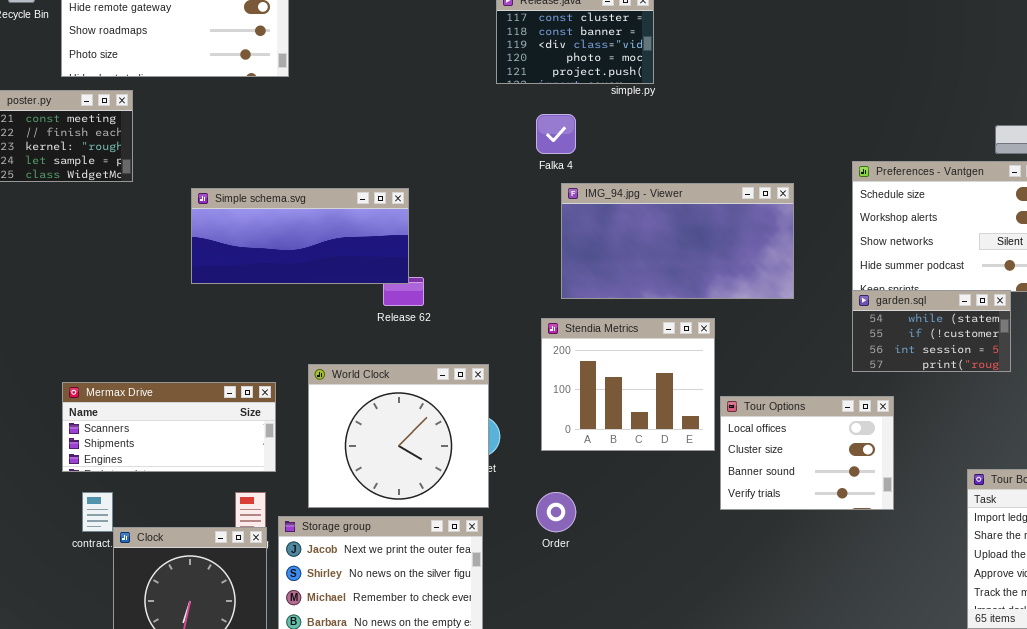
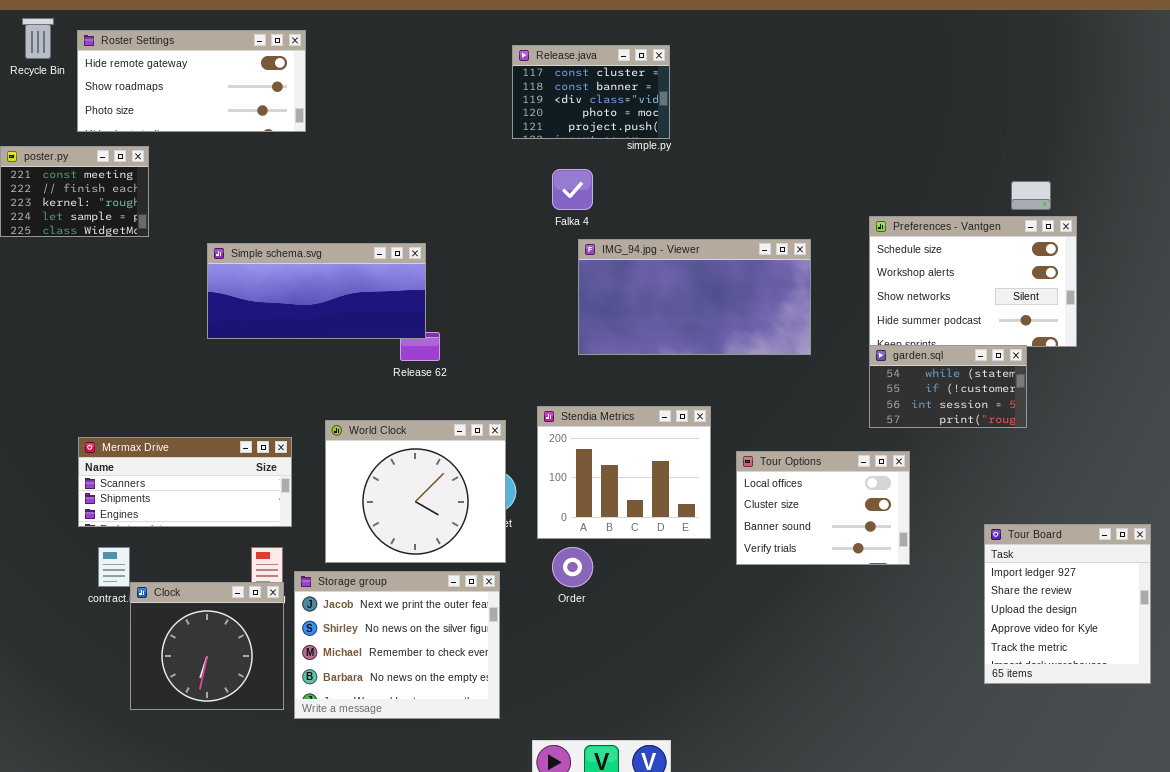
Stendia Metrics: [541,318,715,451] -> [537,406,711,539], moved

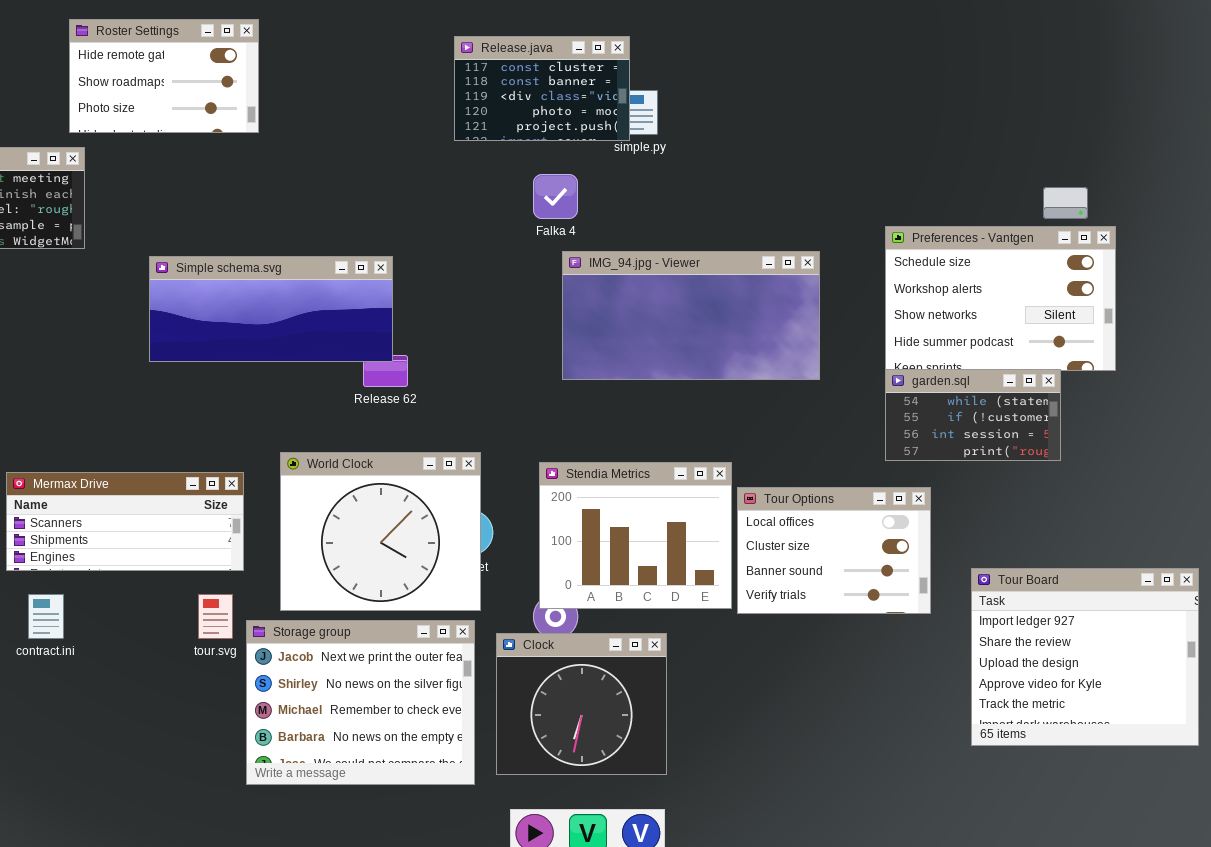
Roster Settings: [77,30,306,132] -> [69,19,259,133], resized
Release.java: [512,45,670,139] -> [454,36,630,141], moved
Stendia Metrics: [537,406,711,539] -> [539,462,732,609], moved
Tour Board: [984,524,1151,684] -> [971,568,1199,746], resized
Clock: [130,582,284,710] -> [496,633,667,775], moved

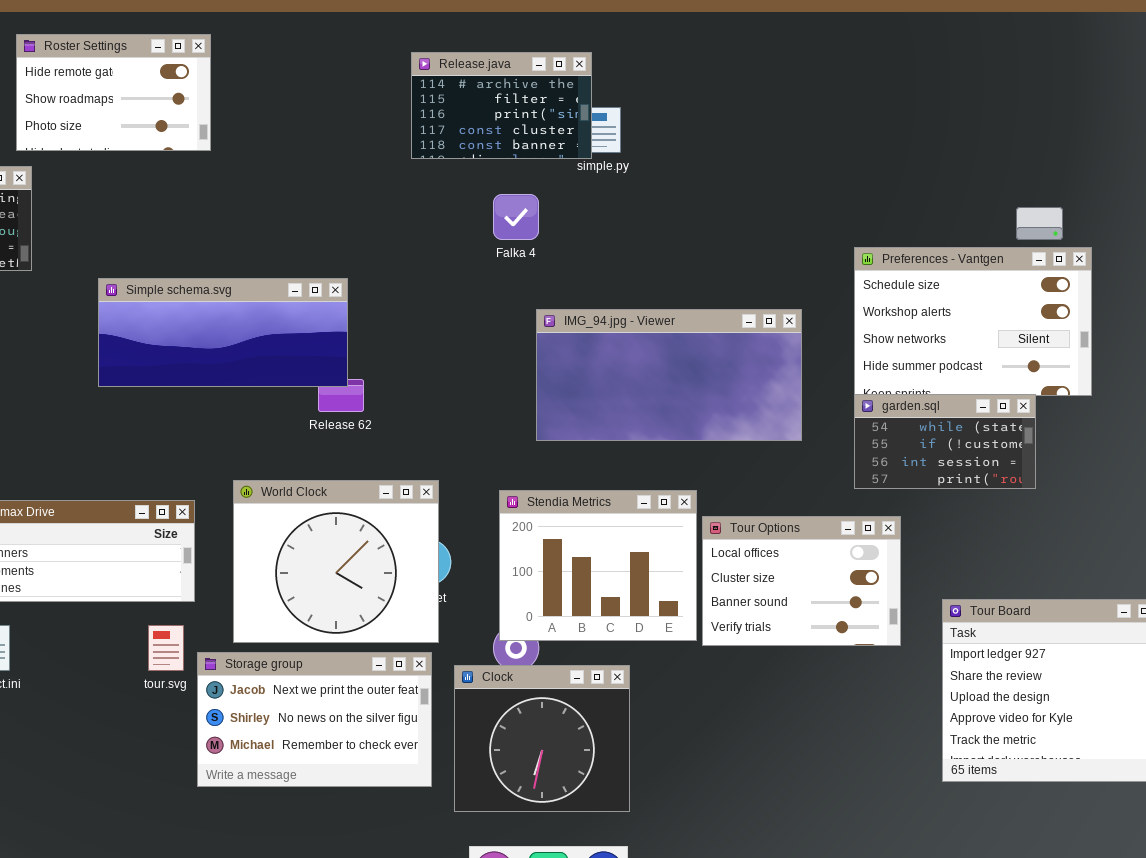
Release.java: [454,36,630,141] -> [411,52,592,159], scrolled up 3 rows
IMG_94.jpg - Viewer: [562,251,820,380] -> [536,309,802,441], moved
Storage group: [246,620,475,785] -> [197,652,432,787], resized

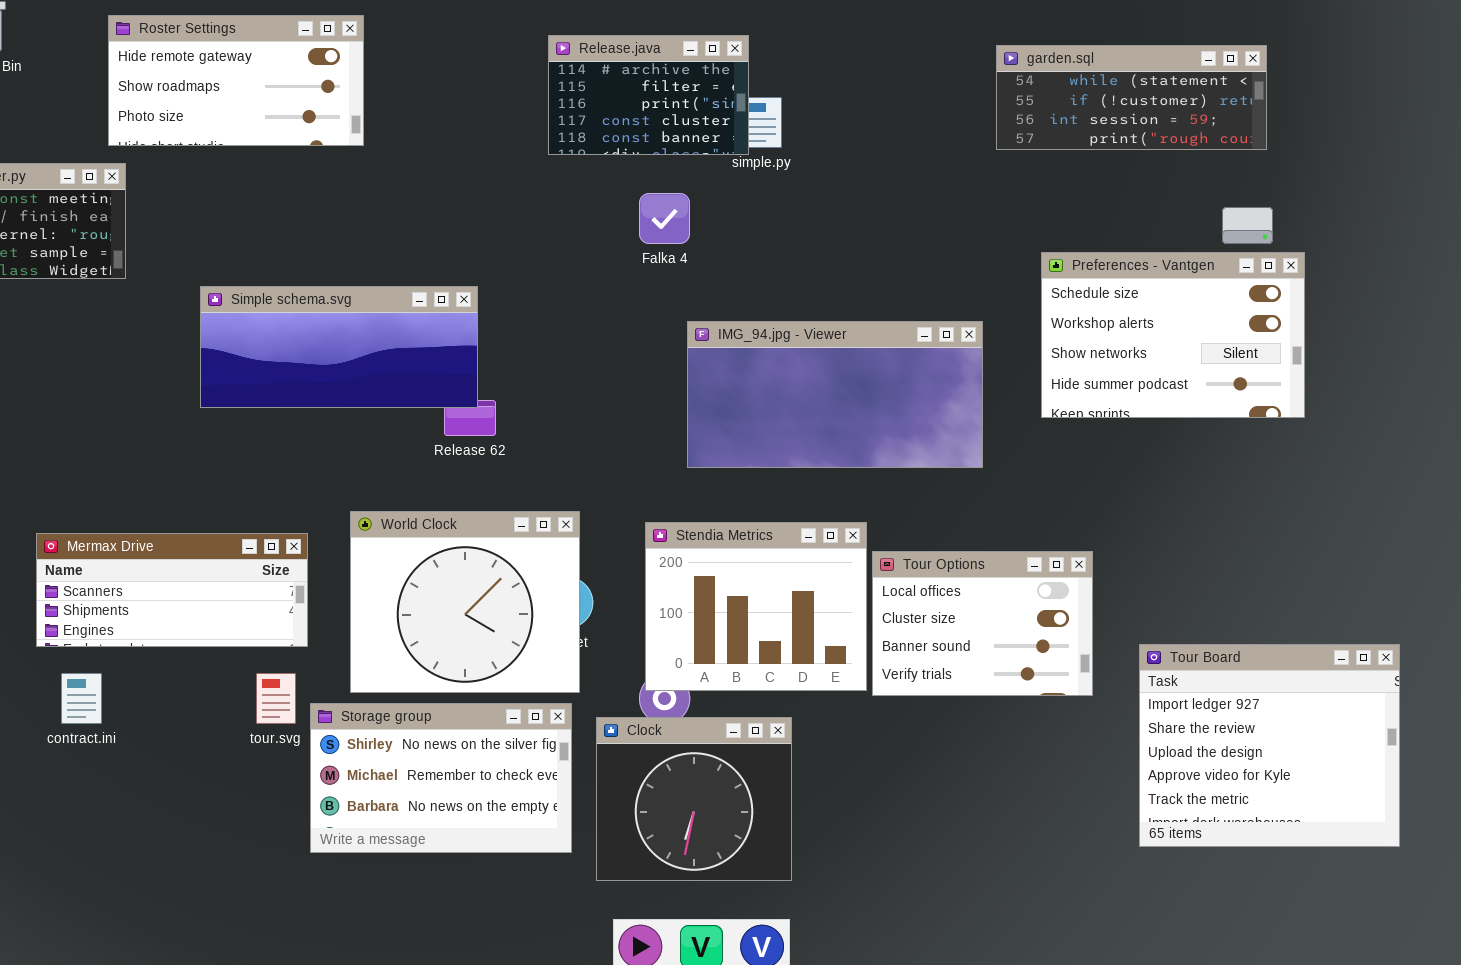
Roster Settings: [16,34,211,151] -> [108,15,364,146], resized
garden.sql: [854,394,1036,489] -> [996,45,1267,150], moved, resized
Storage group: [197,652,432,787] -> [310,703,572,853], scrolled down 1 row

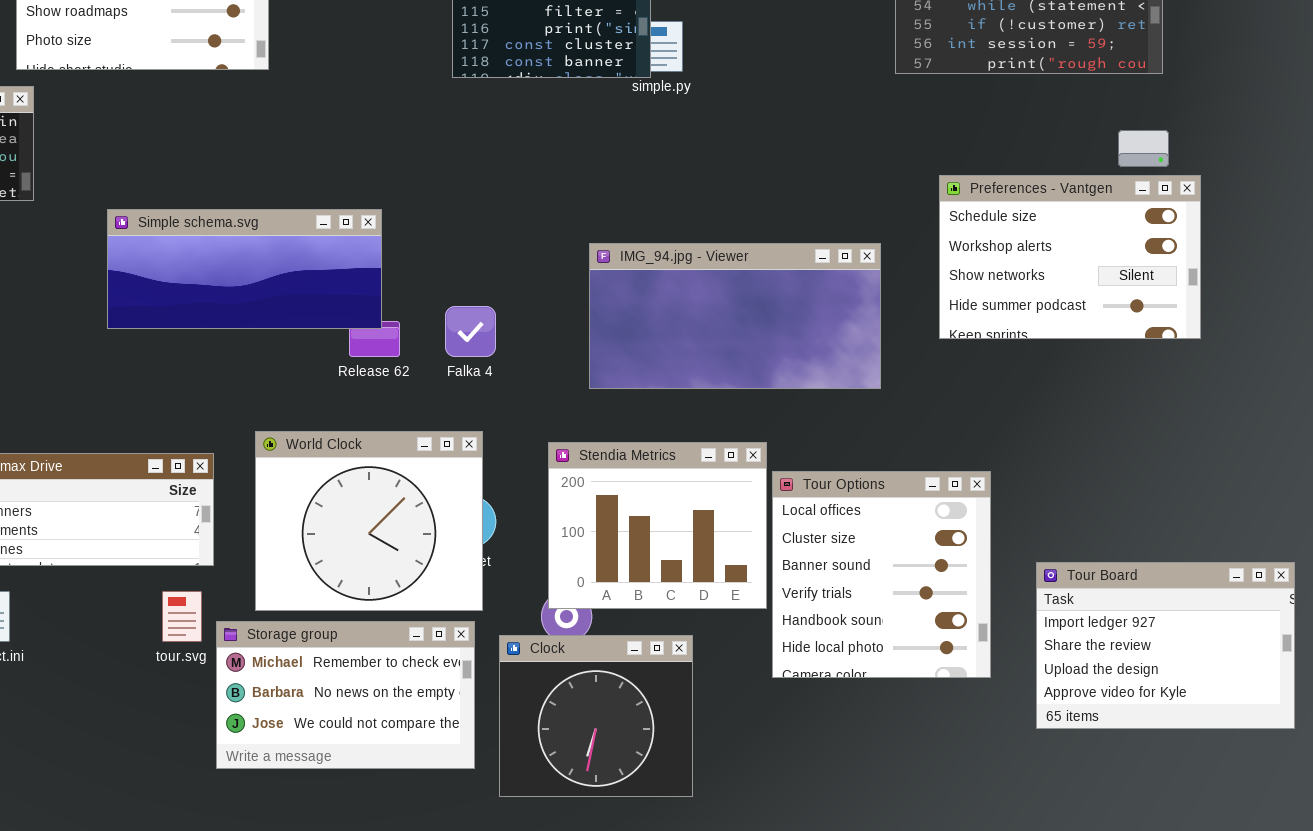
Falka 4: [639,193,690,244] -> [445,306,496,357], moved
Tour Options: [872,551,1093,696] -> [772,471,991,678], resized
Tour Board: [1139,644,1400,847] -> [1036,562,1295,729], resized
Storage group: [310,703,572,853] -> [216,621,475,769], scrolled down 1 row

